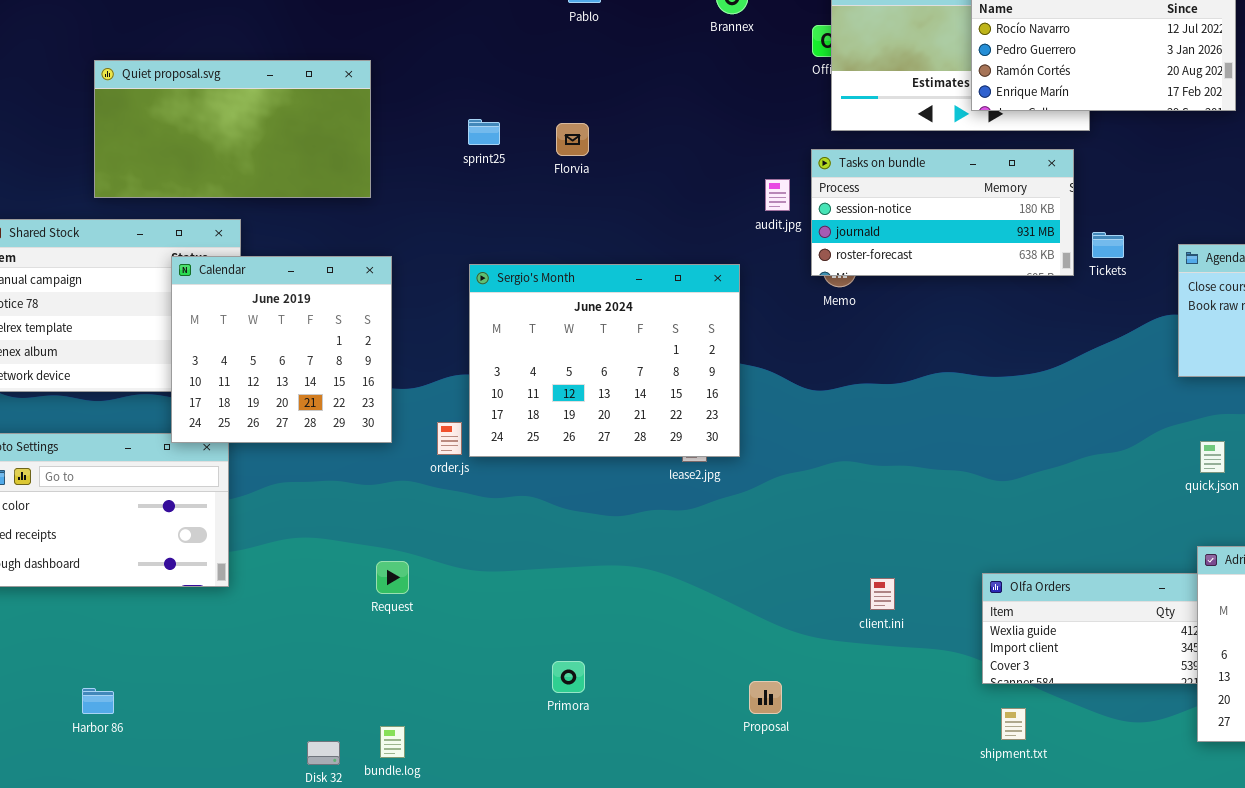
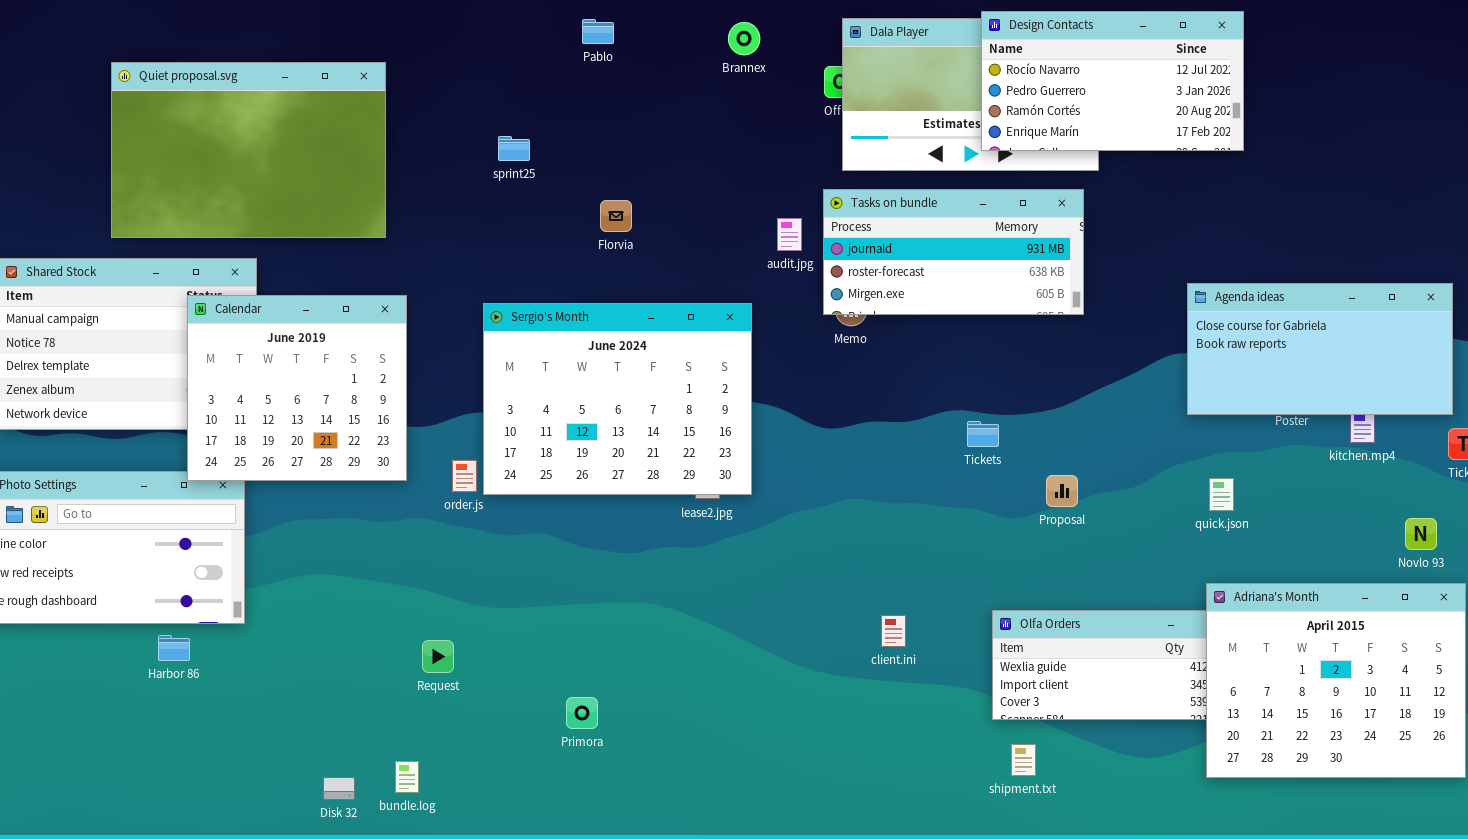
Quiet proposal.svg: [94,60,371,198] -> [111,62,386,238], resized
sprint25: [468,119,500,145] -> [498,136,530,161], moved
Florvia: [556,123,589,156] -> [600,200,632,232], moved
Tasks on bundle: [811,149,1074,276] -> [823,189,1084,315], scrolled down 1 row
Tickets: [1092,232,1124,258] -> [967,421,999,447], moved
Request: [376,561,409,594] -> [422,640,454,673], moved
Proposal: [749,681,782,714] -> [1046,475,1078,507], moved
Harbor 86: [82,688,114,714] -> [158,635,190,661], moved

